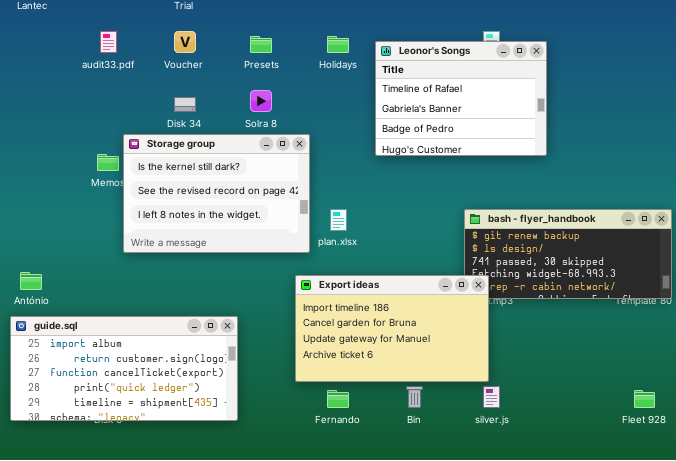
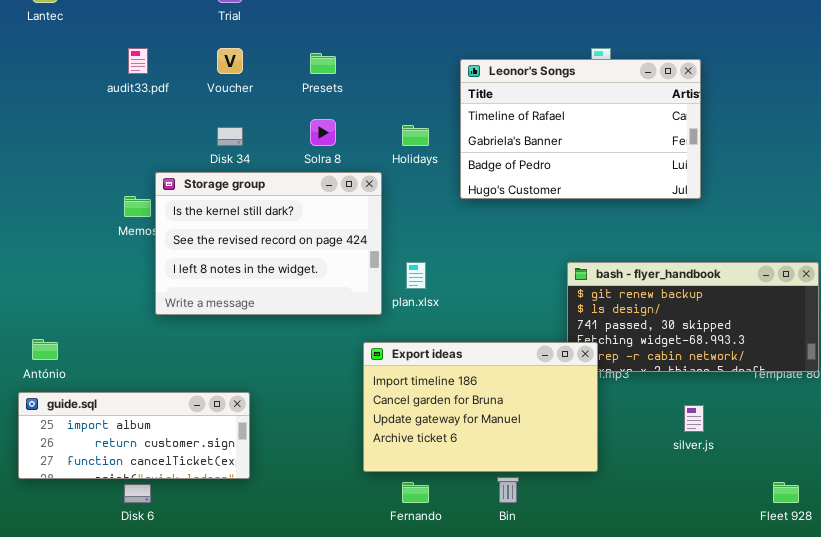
Holidays: [327,36,349,53] -> [402,125,429,146], moved
Leonor's Songs: [375,41,547,156] -> [460,59,701,199], resized
guide.sql: [10,316,238,421] -> [18,392,250,479], resized
silver.js: [483,386,500,408] -> [684,405,704,432], moved

